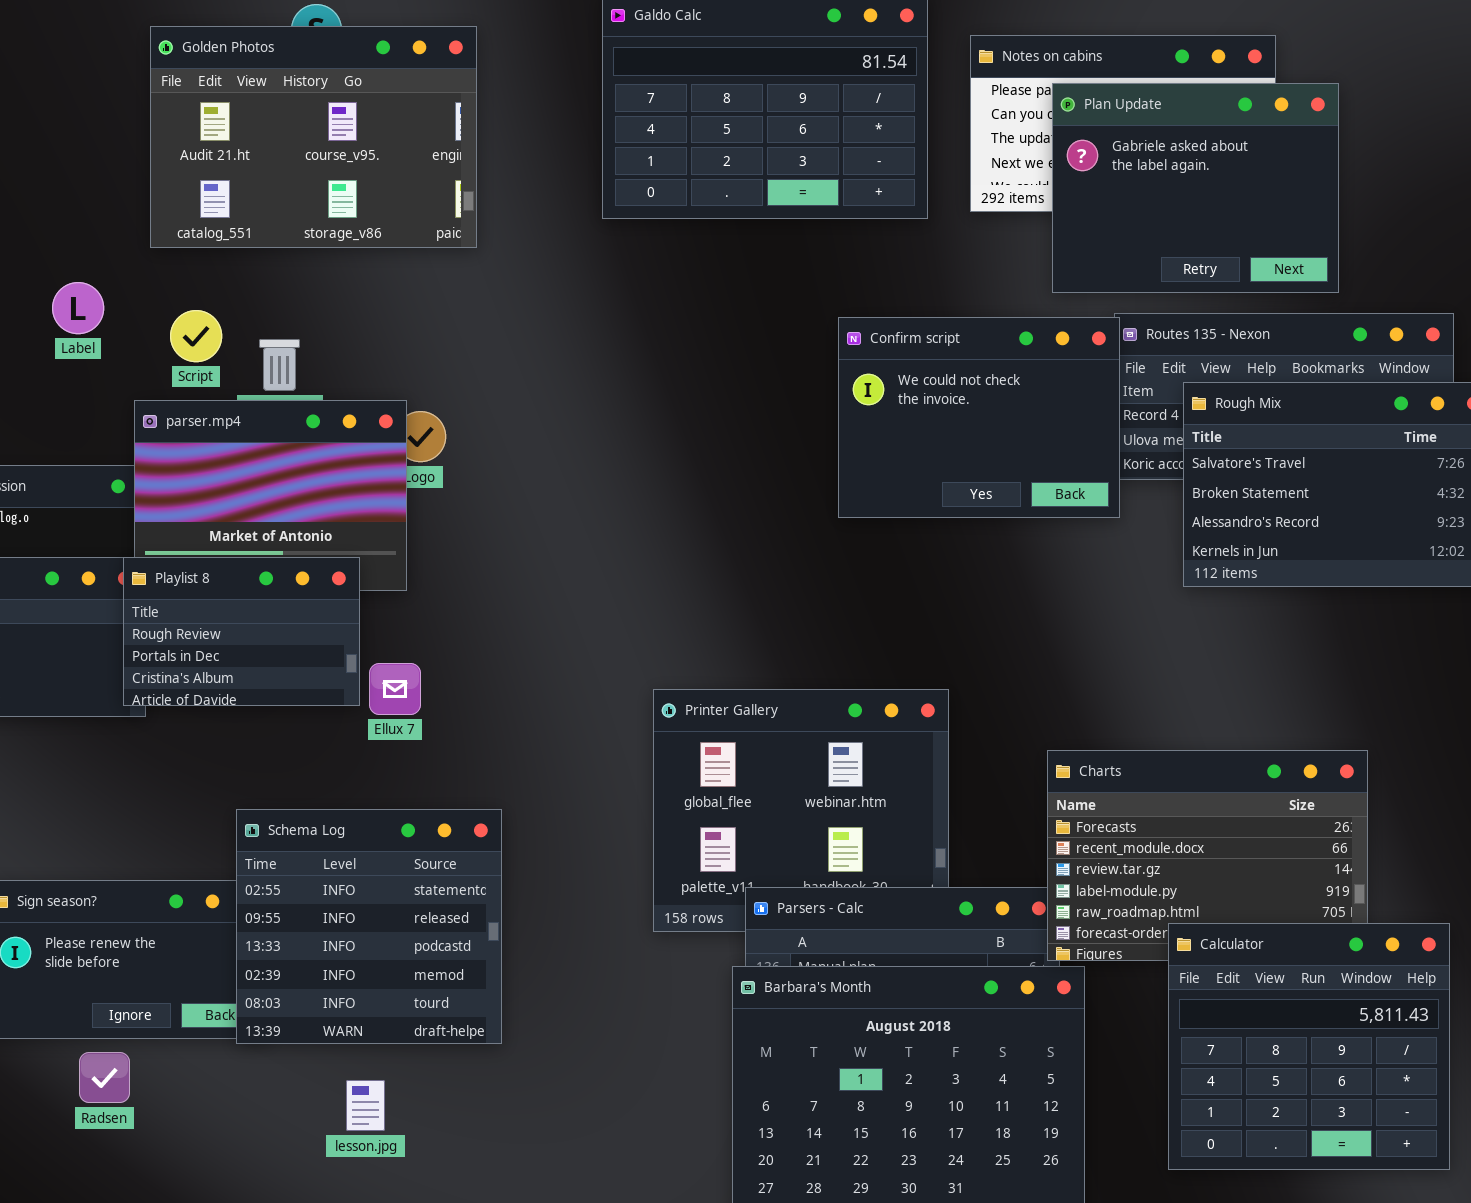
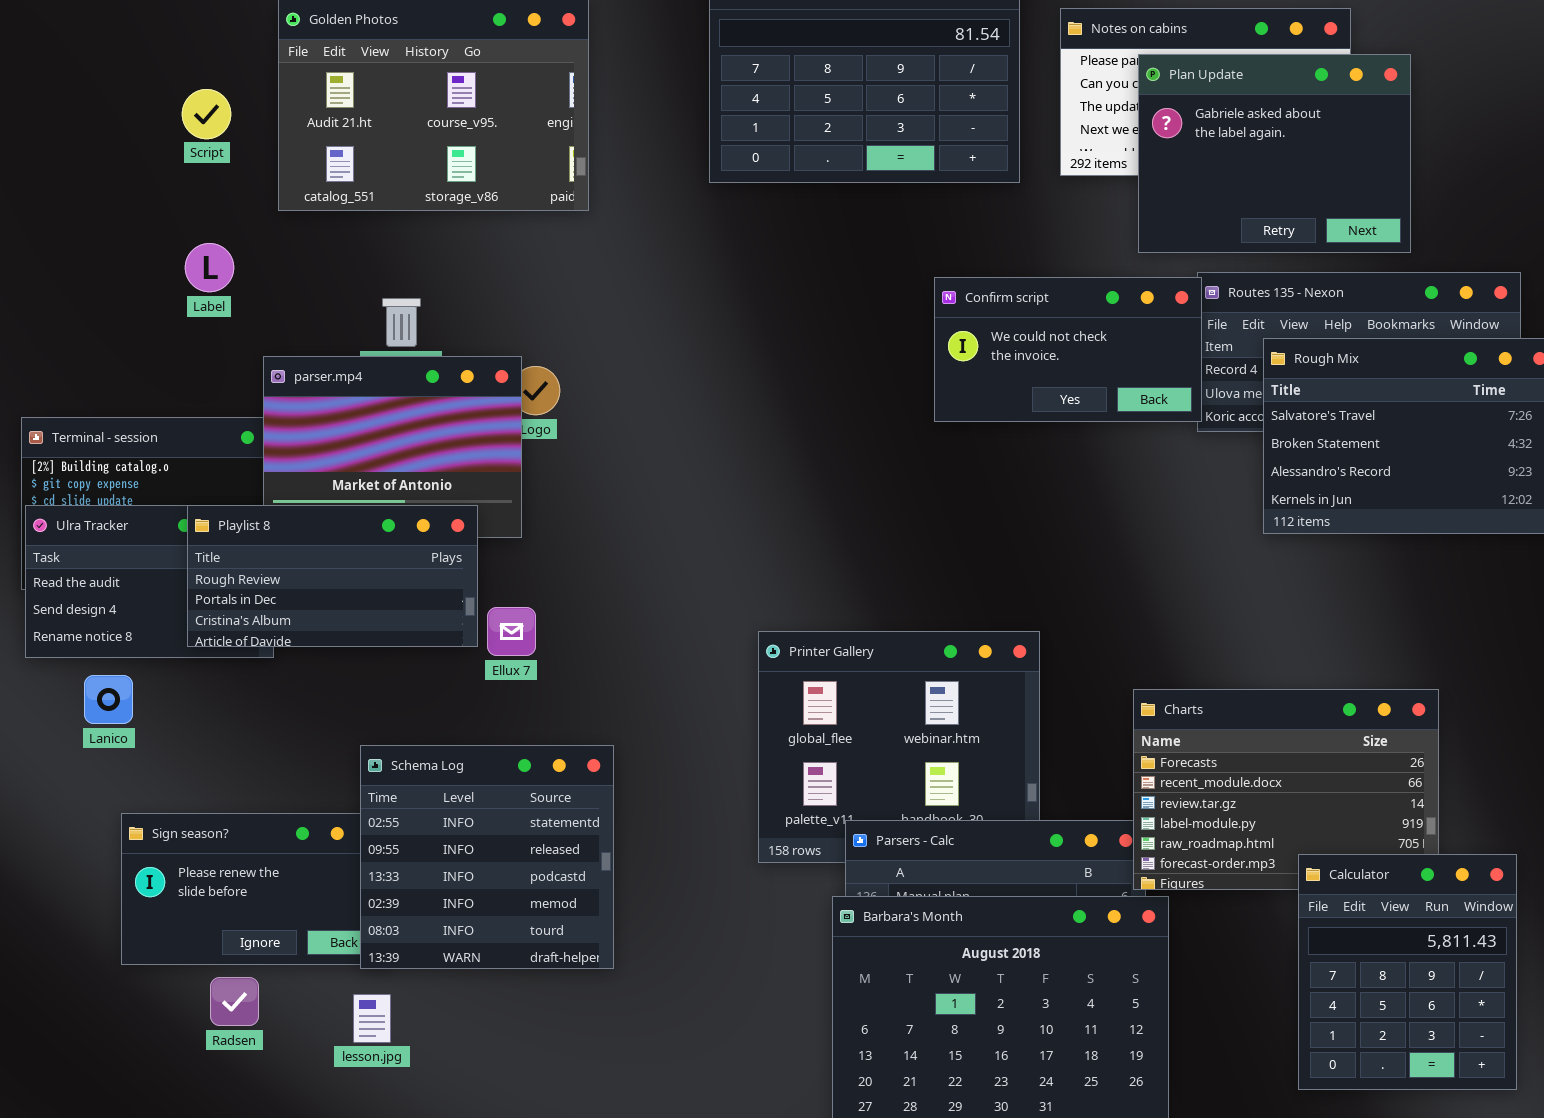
Script: [170,310,222,362] -> [182,89,231,139], moved
Confirm script: [838,317,1120,518] -> [934,277,1202,422], resized
Playlist 8: [123,557,360,706] -> [187,505,478,647], resized
Calculator: [1168,923,1450,1170] -> [1298,854,1517,1090], resized
lesson.jpg: [346,1080,385,1131] -> [353,994,391,1043], moved

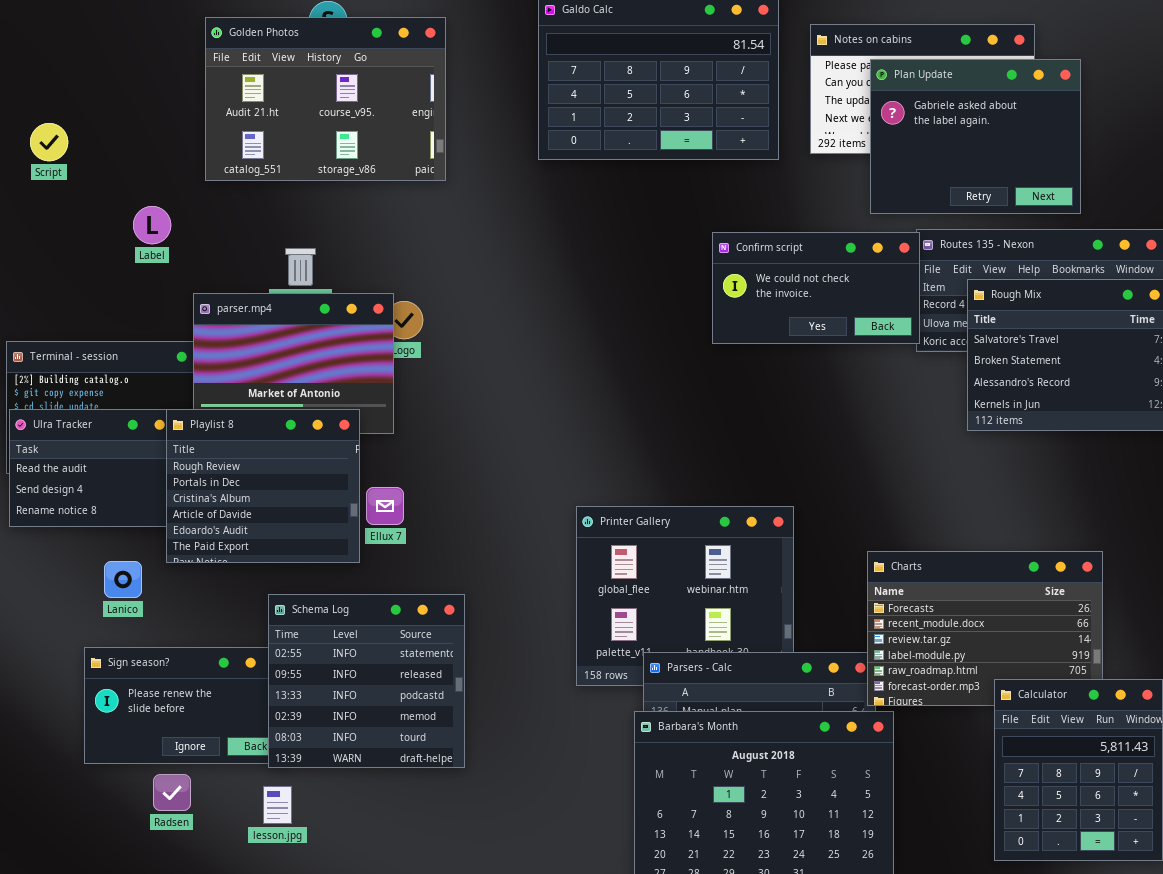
Script: [182,89,231,139] -> [30,123,68,161], moved
Playlist 8: [187,505,478,647] -> [166,409,360,563], resized
Lanico: [84,675,133,724] -> [104,561,142,598], moved

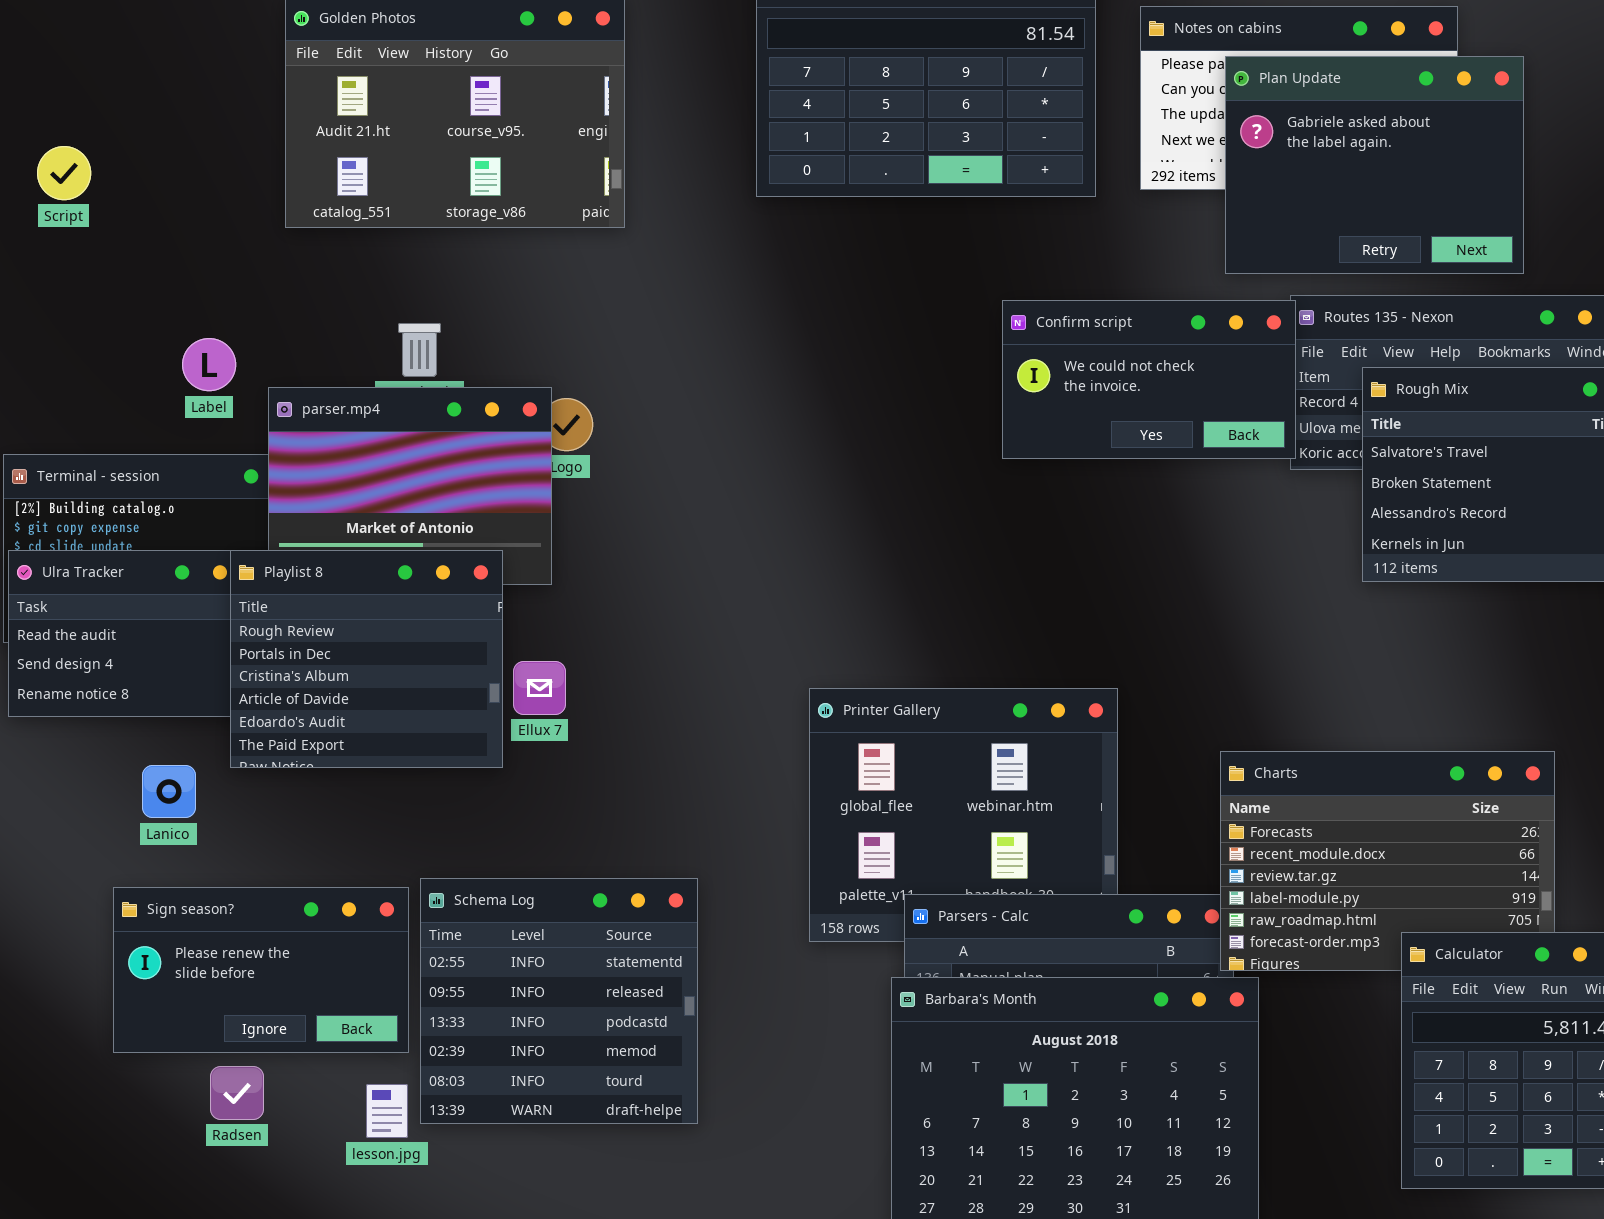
Label: [133,206,171,244] -> [182,338,236,391], moved
Schema Log: [268,594,465,768] -> [420,878,698,1124], moved

